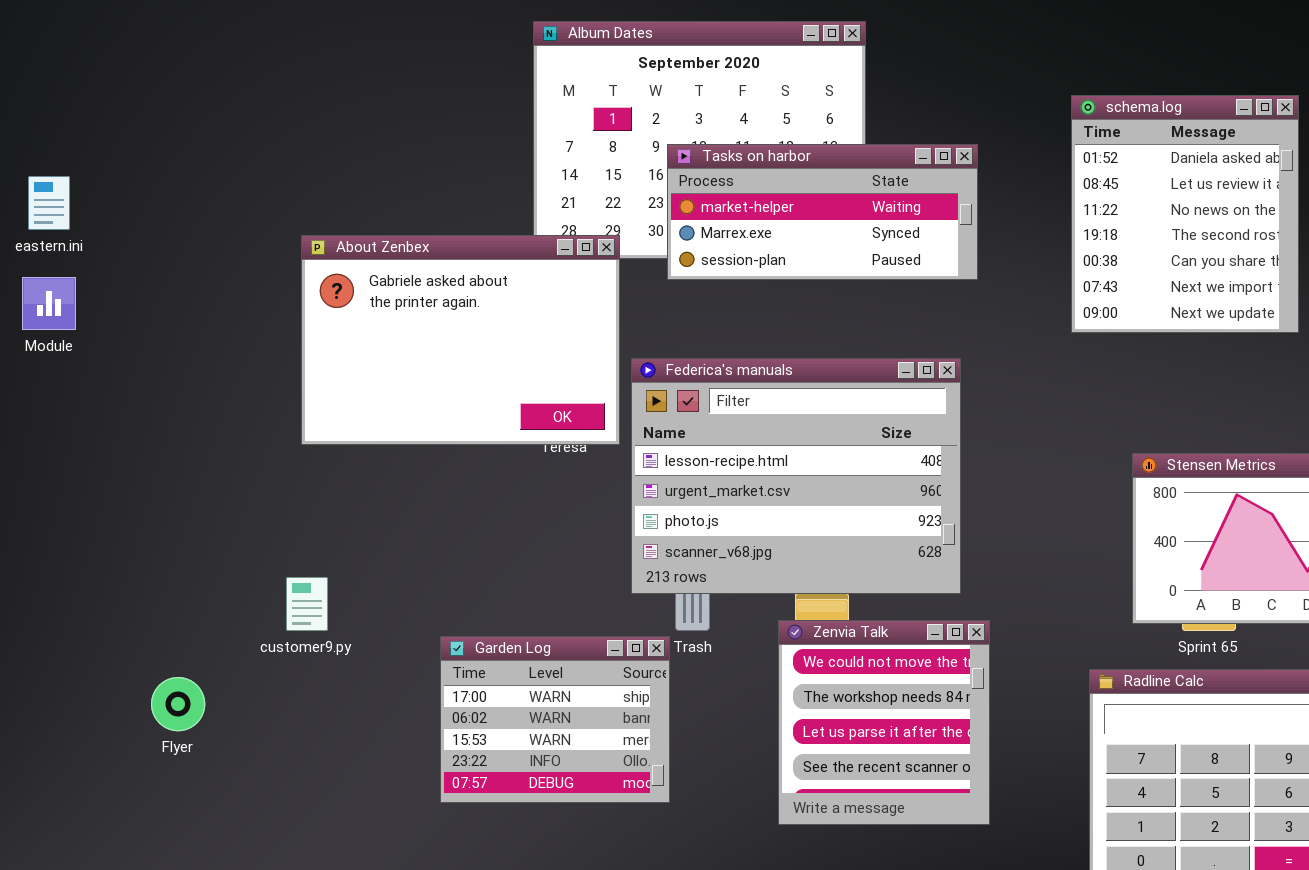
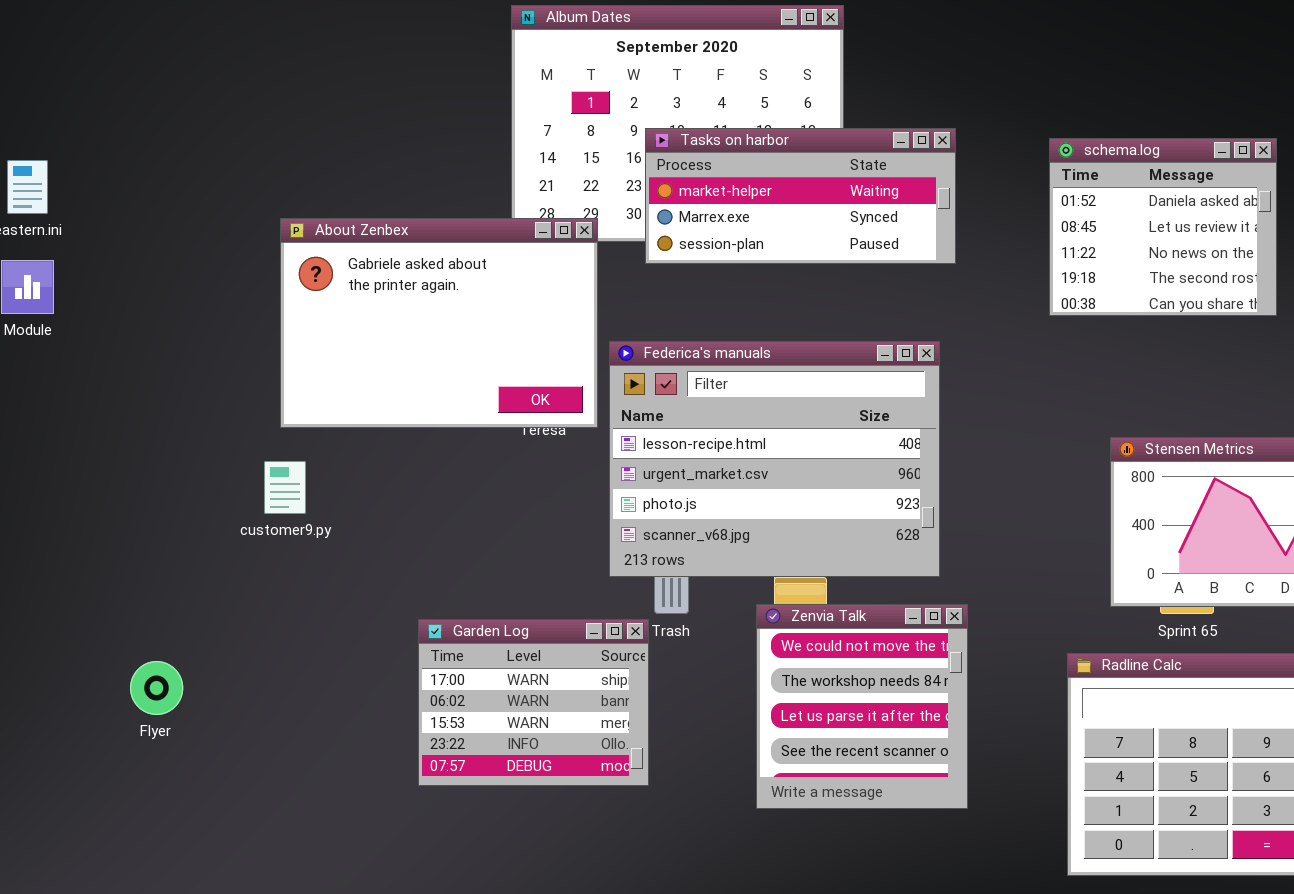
schema.log: [1071,95,1299,333] -> [1049,138,1277,316], resized
customer9.py: [286,577,328,631] -> [264,461,306,514], moved

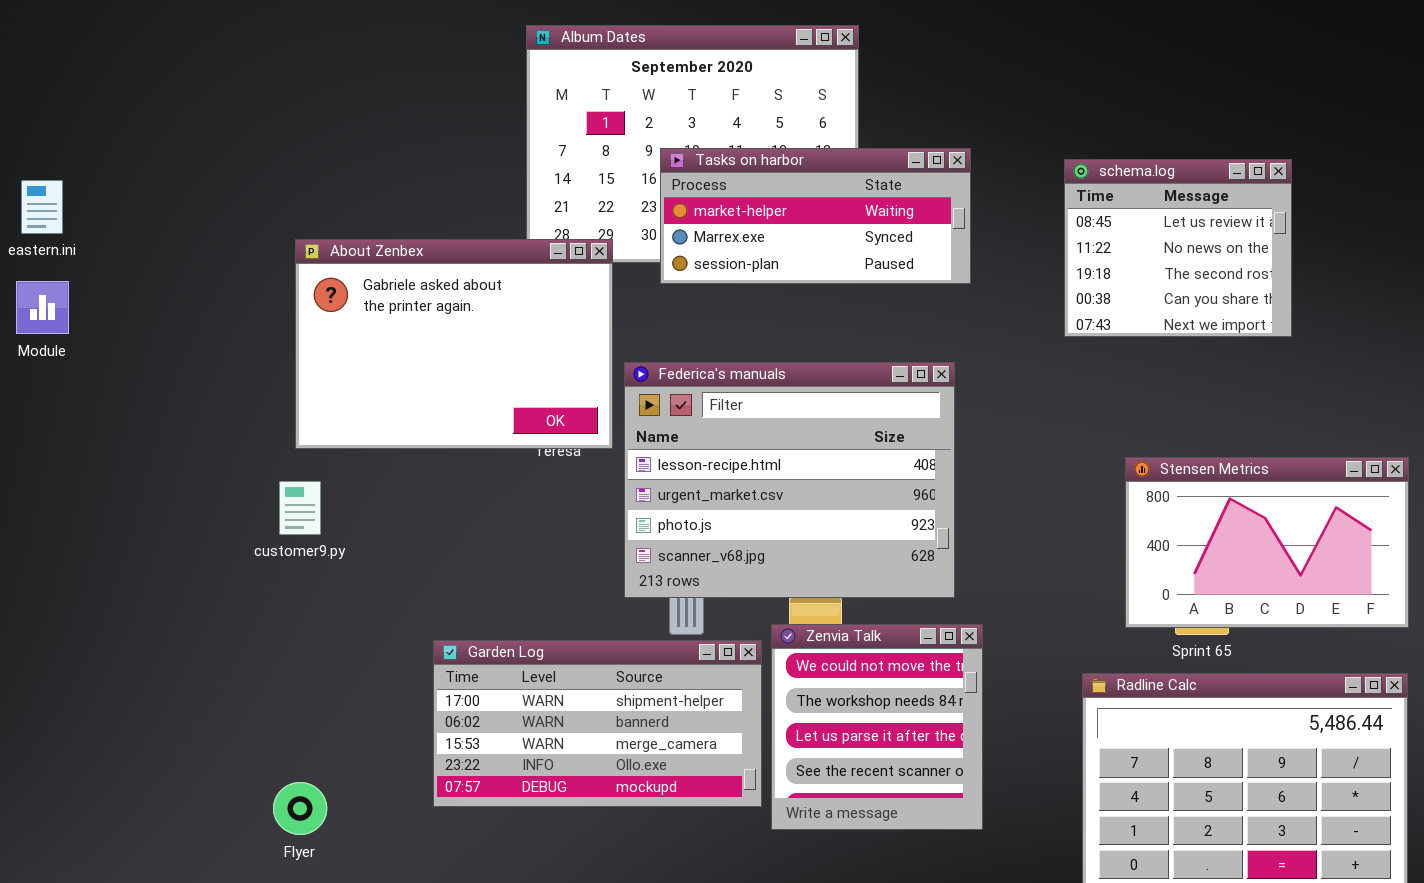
schema.log: [1049,138,1277,316] -> [1064,159,1292,337], scrolled down 1 row
Garden Log: [418,619,649,786] -> [433,640,762,807], resized
Flyer: [130,661,183,715] -> [273,782,327,835], moved

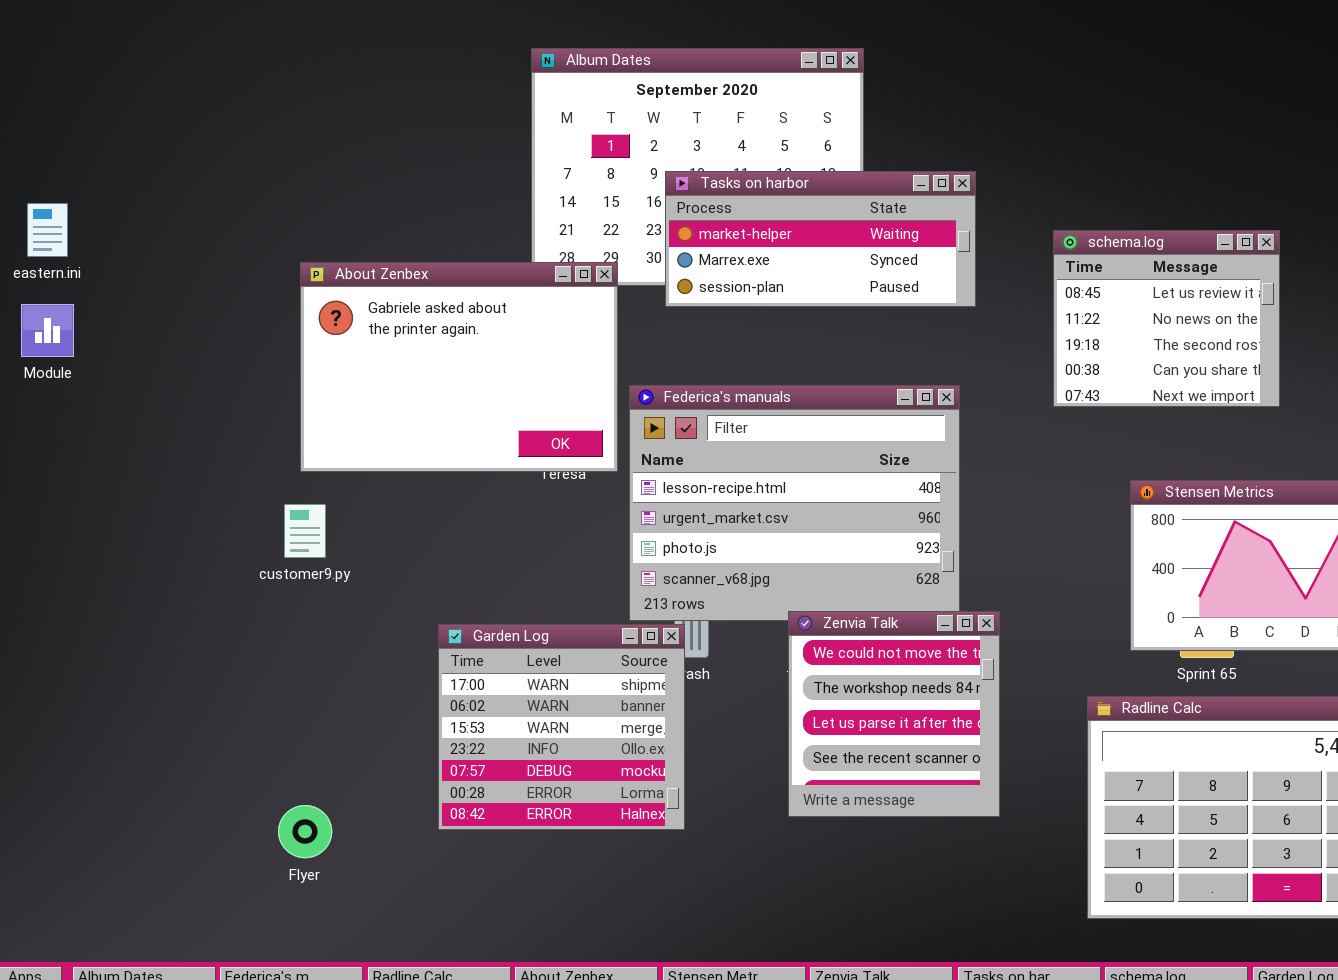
schema.log: [1064,159,1292,337] -> [1053,230,1280,407], moved
Zenvia Talk: [771,624,983,830] -> [788,611,1000,817], moved
Garden Log: [433,640,762,807] -> [438,624,685,830], resized

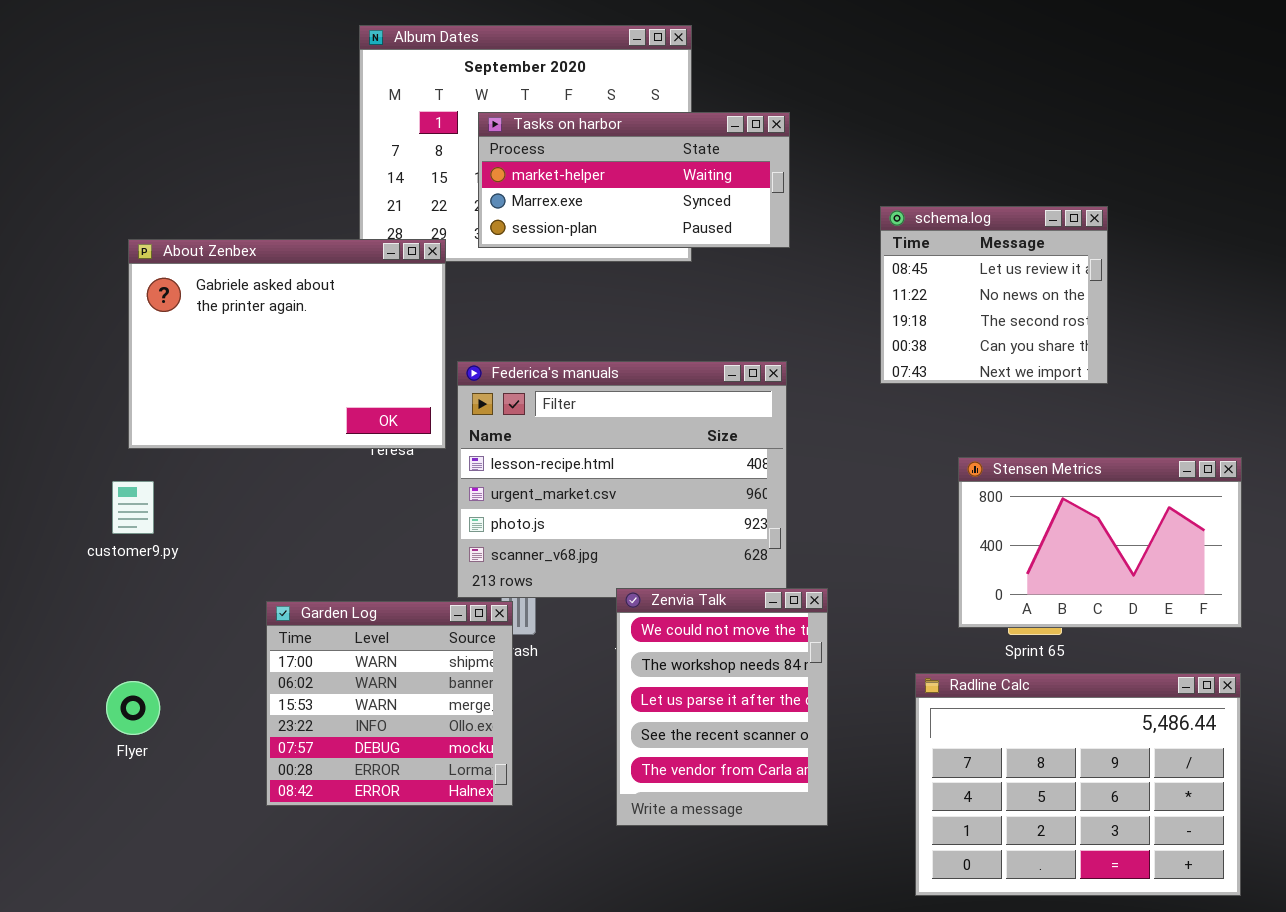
Tasks on harbor: [665,171,976,307] -> [478,112,790,248], moved
Zenvia Talk: [788,611,1000,817] -> [616,588,828,826], resized
Flyer: [278,805,332,858] -> [106,681,160,735], moved

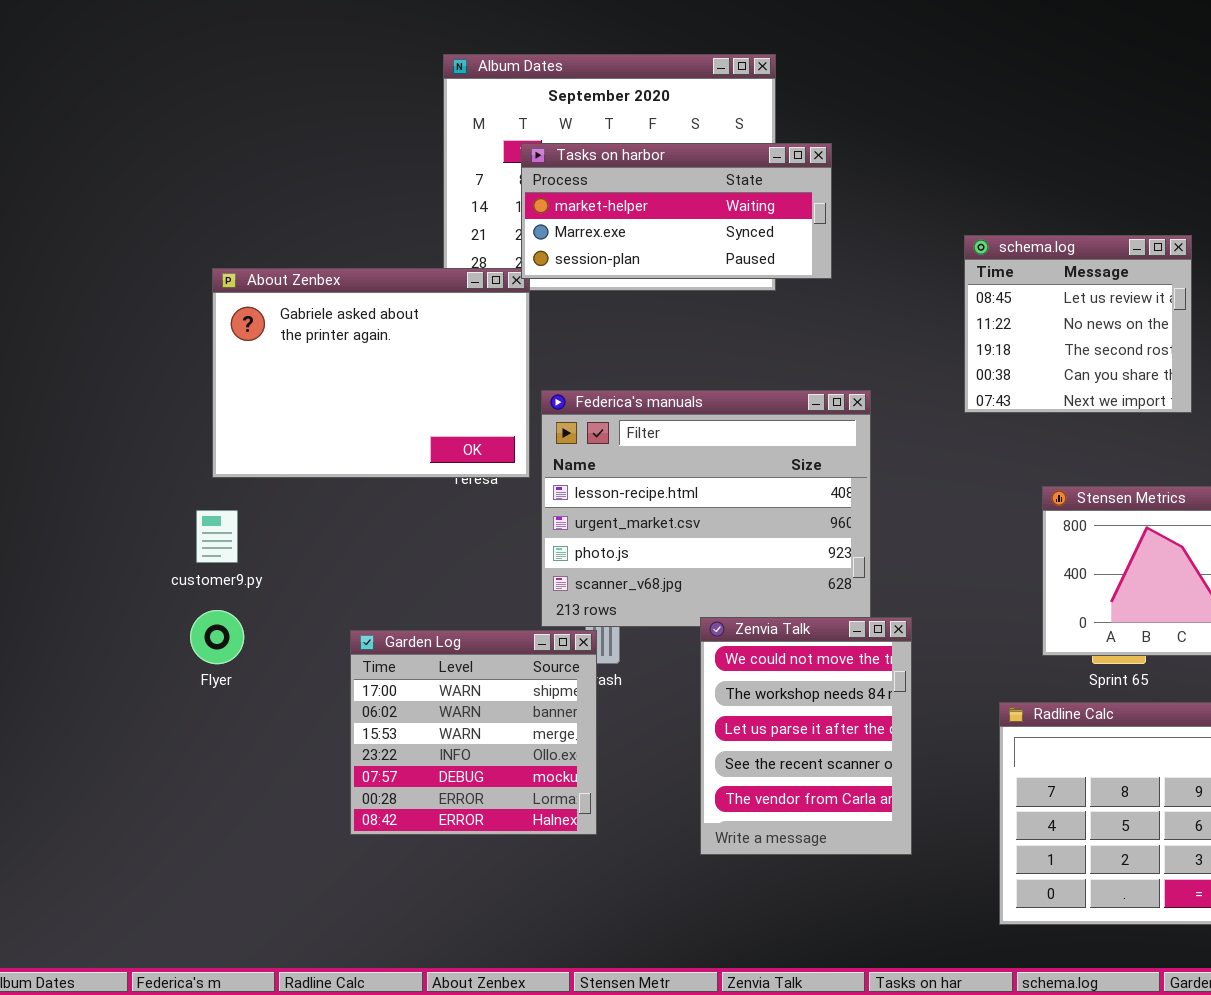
Tasks on harbor: [478,112,790,248] -> [521,143,832,279], moved
Flyer: [106,681,160,735] -> [190,610,244,664], moved

